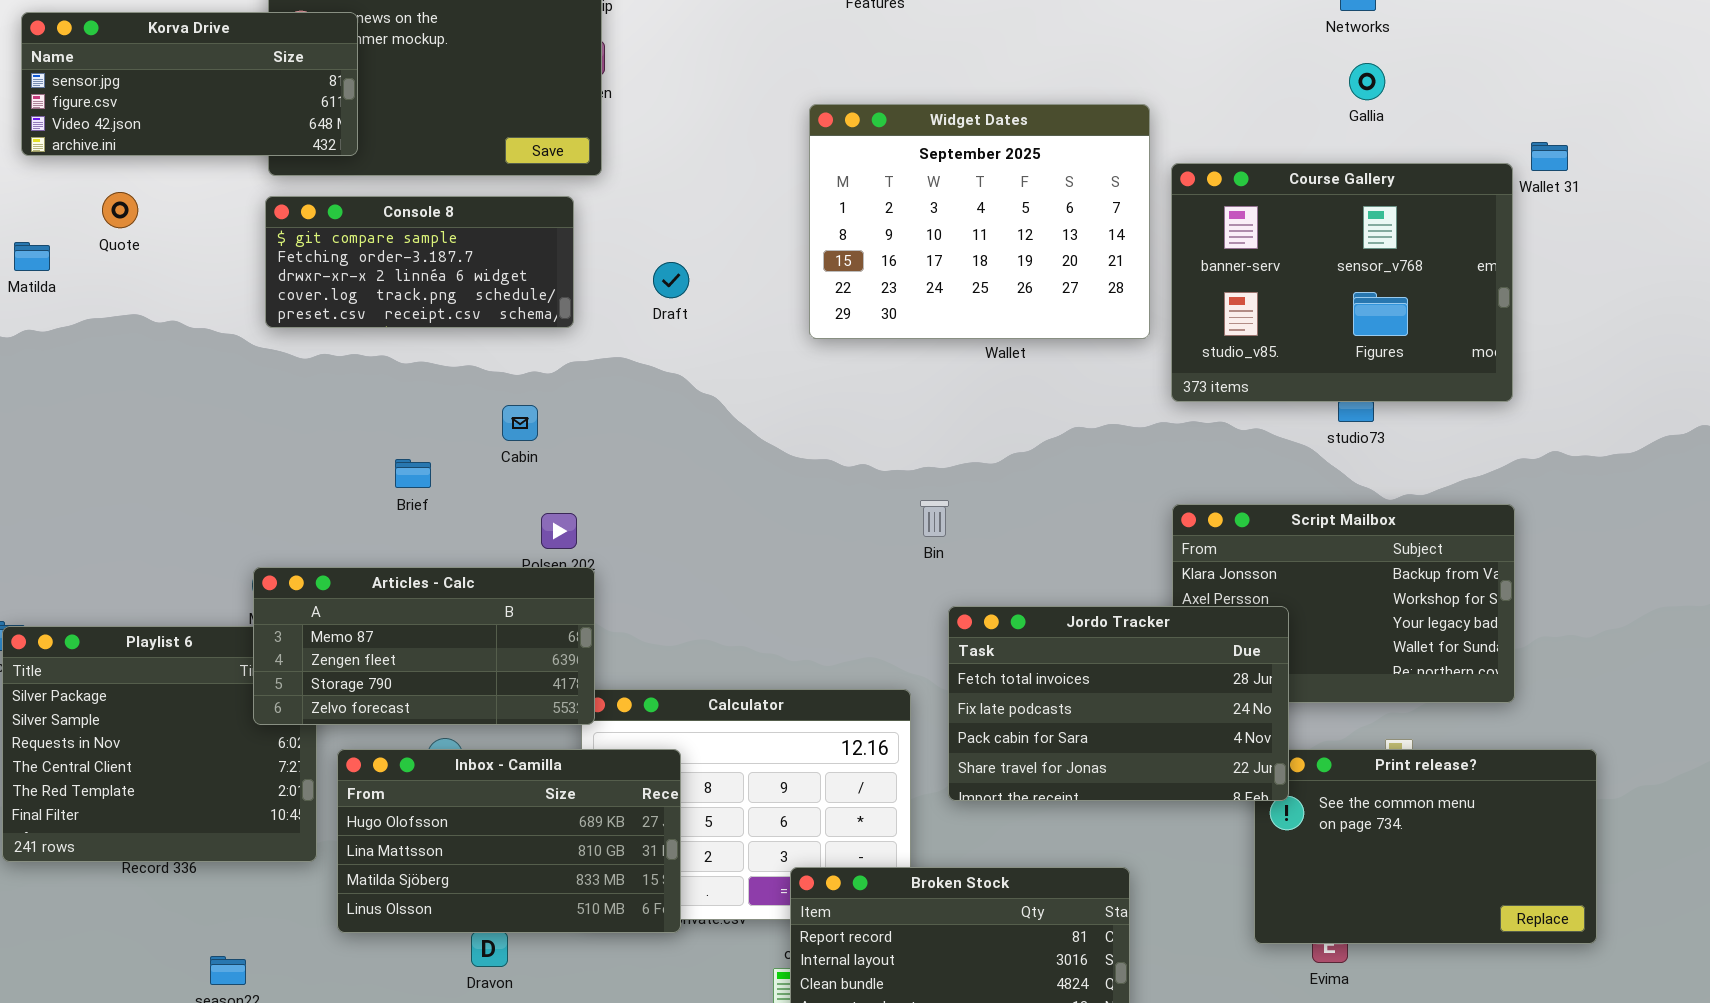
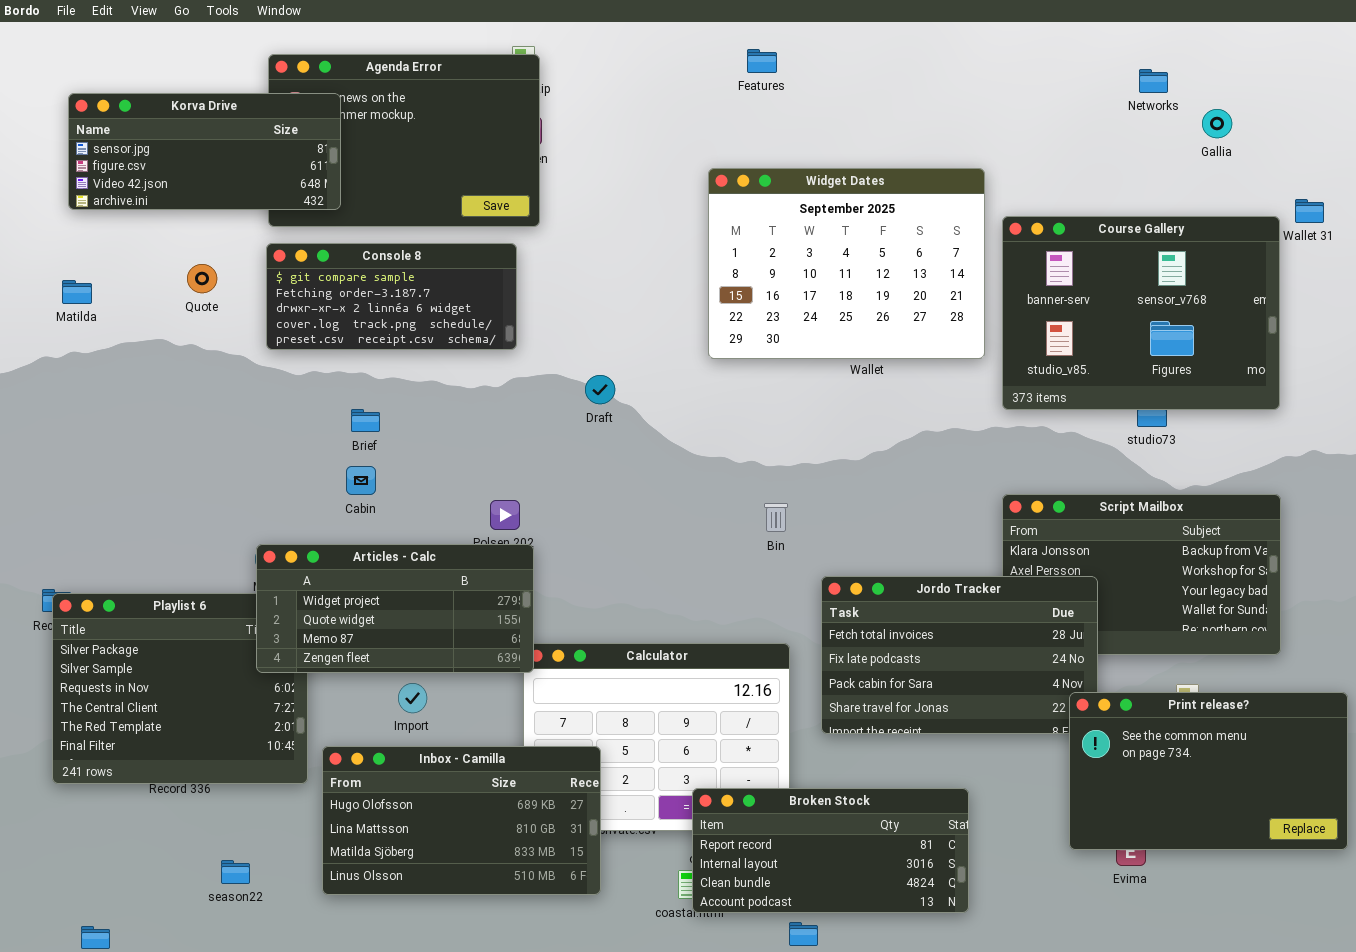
Gallia: [1349,63,1385,100] -> [1202,109,1232,138], moved
Quote: [102,192,138,228] -> [187,264,217,293], moved
Draft: [653,262,689,298] -> [585,375,615,404], moved
Cabin: [502,405,538,441] -> [346,466,376,495], moved
Brief: [395,459,431,488] -> [351,409,380,432], moved
Bin: [920,500,949,537] -> [764,503,788,532], moved
Articles - Calc: [253,567,595,725] -> [256,544,534,673], scrolled up 2 rows
Inbox - Camilla: [337,749,681,933] -> [322,746,601,895], moved
Print release?: [1254,749,1597,944] -> [1069,692,1348,850], raised

